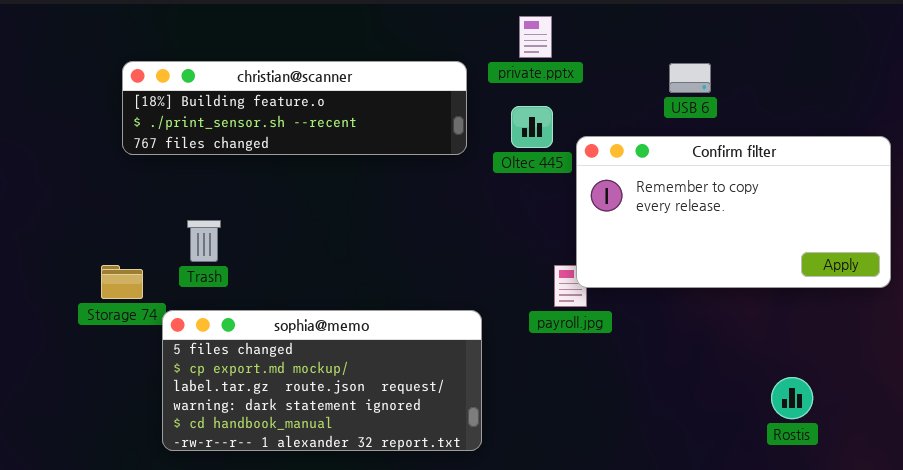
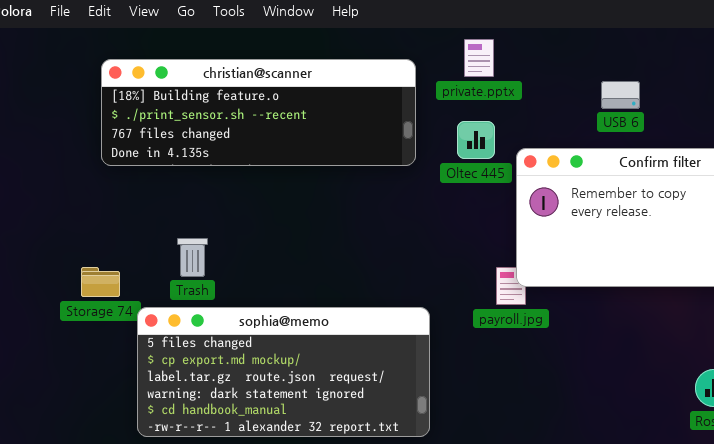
christian@scanner: [122,61,467,155] -> [101,59,416,166], resized
Trash: [187,220,221,262] -> [177,238,208,277], moved

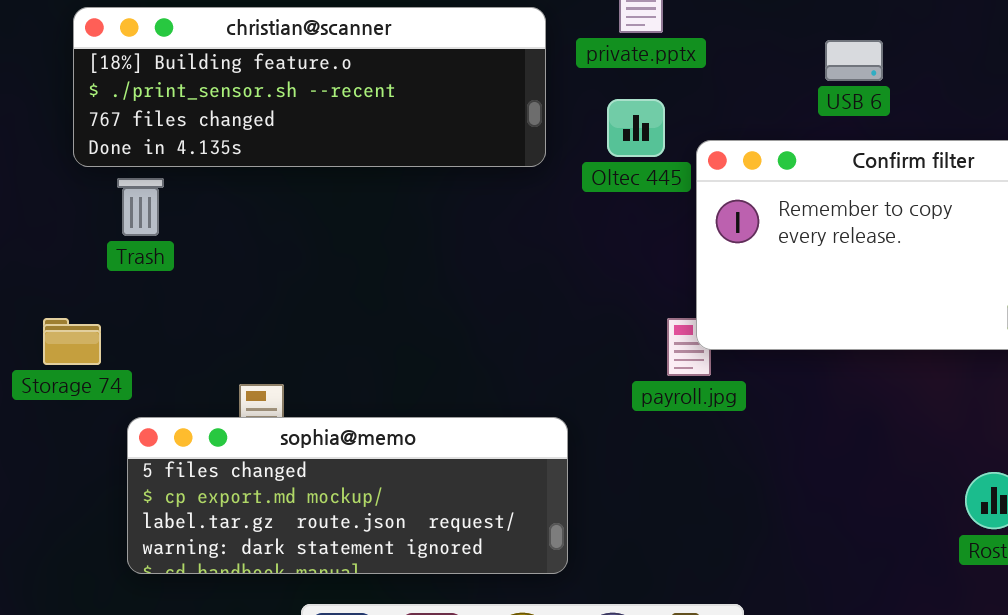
Trash: [177,238,208,277] -> [117,178,164,236], moved
sophia@memo: [137,307,430,437] -> [127,417,568,574], resized

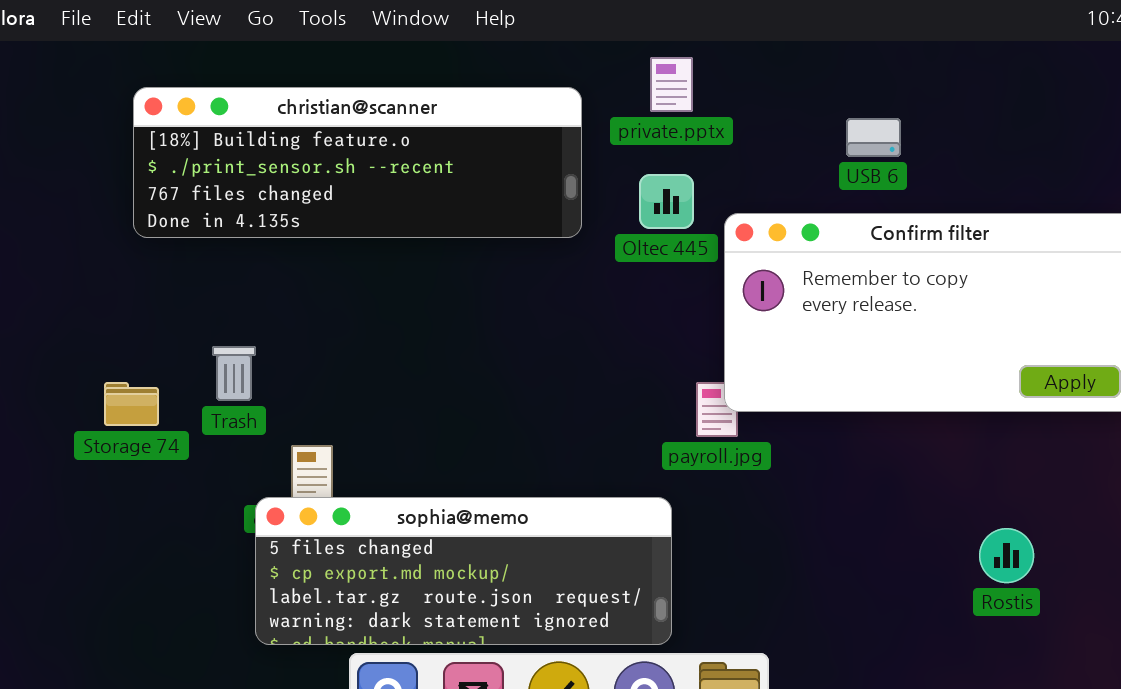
Trash: [117,178,164,236] -> [212,346,256,401], moved
sophia@memo: [127,417,568,574] -> [255,497,672,645], moved

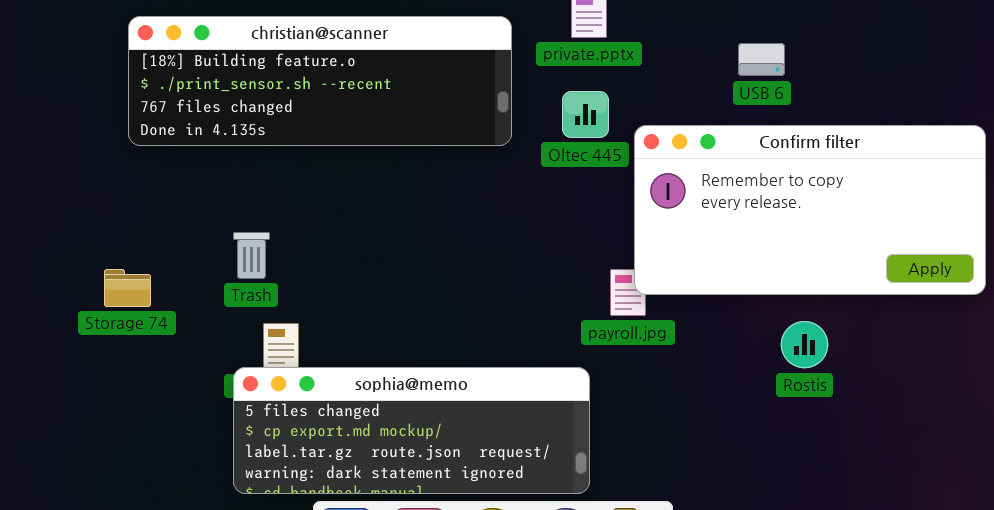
Trash: [212,346,256,401] -> [233,232,270,279], moved
Rostis: [979,528,1034,583] -> [781,321,828,368], moved

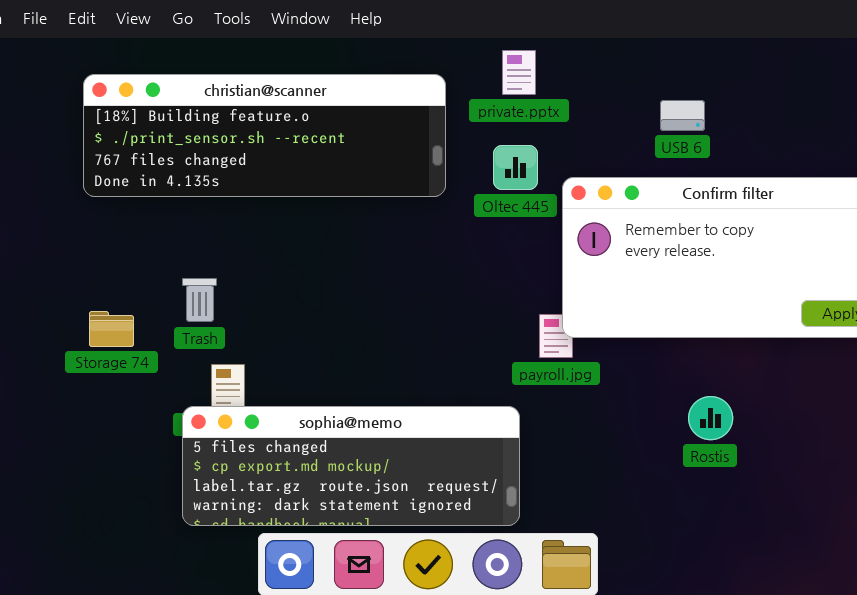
Storage 74: [104,269,151,307] -> [89,311,134,347], moved
Rostis: [781,321,828,368] -> [688,396,733,440], moved

